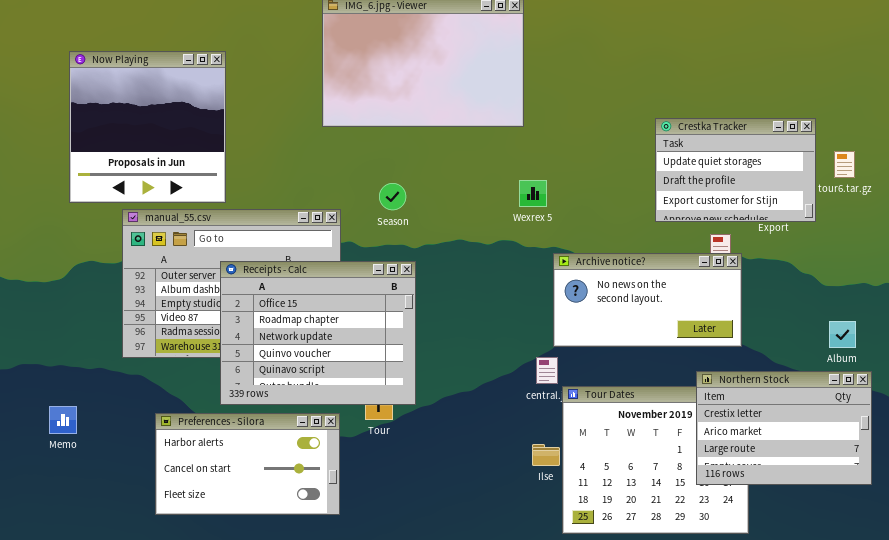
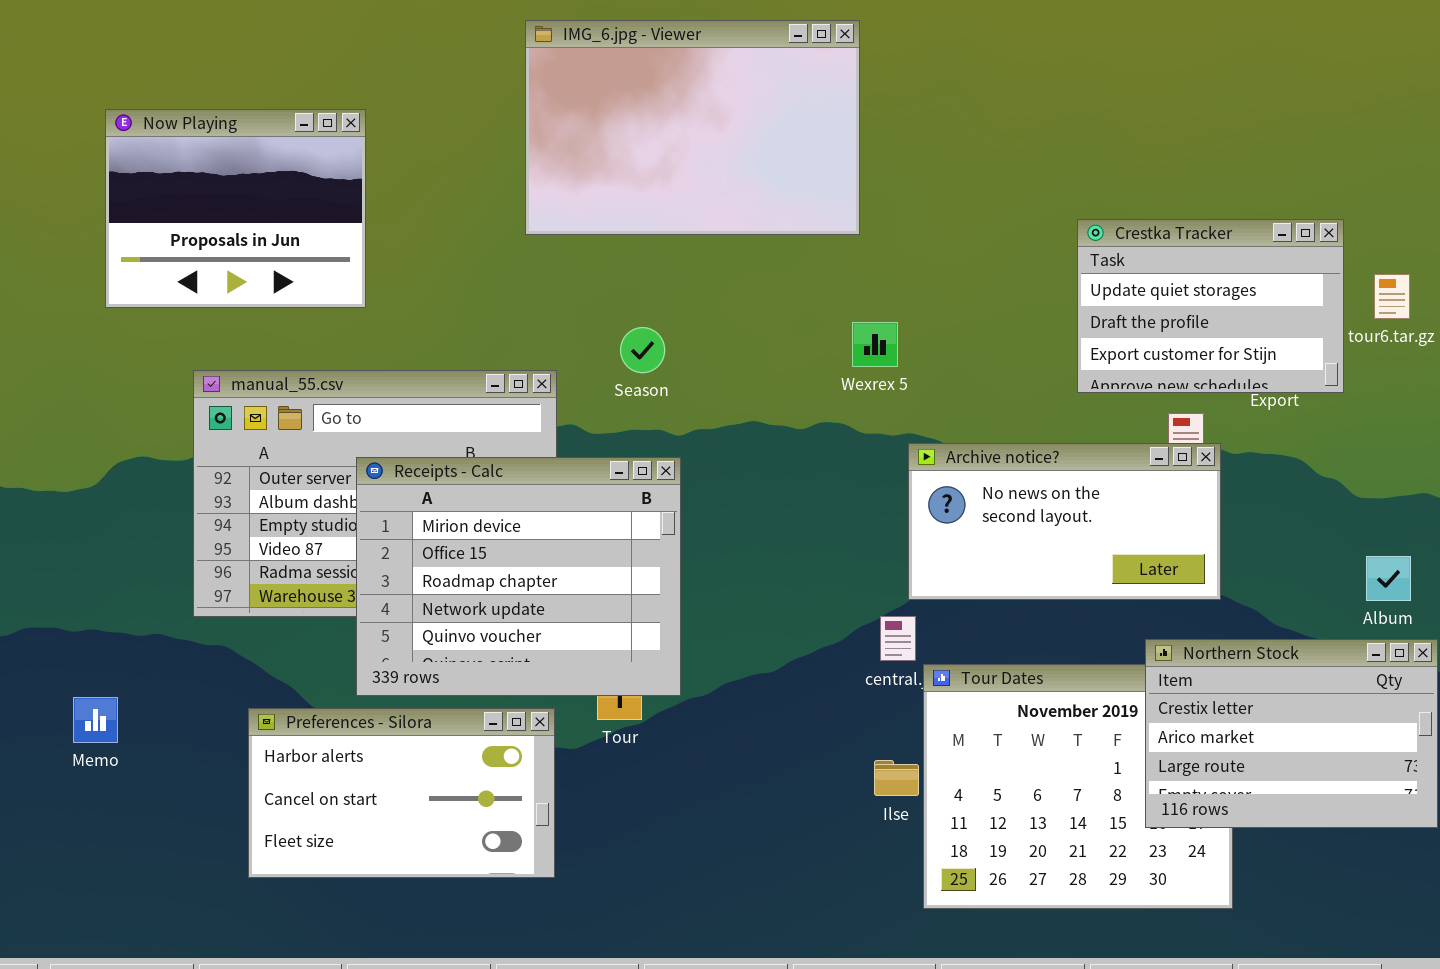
Now Playing: [69,51,226,203] -> [105,109,366,308], resized
Receipts - Calc: [220,261,416,405] -> [356,457,681,696], scrolled up 1 row

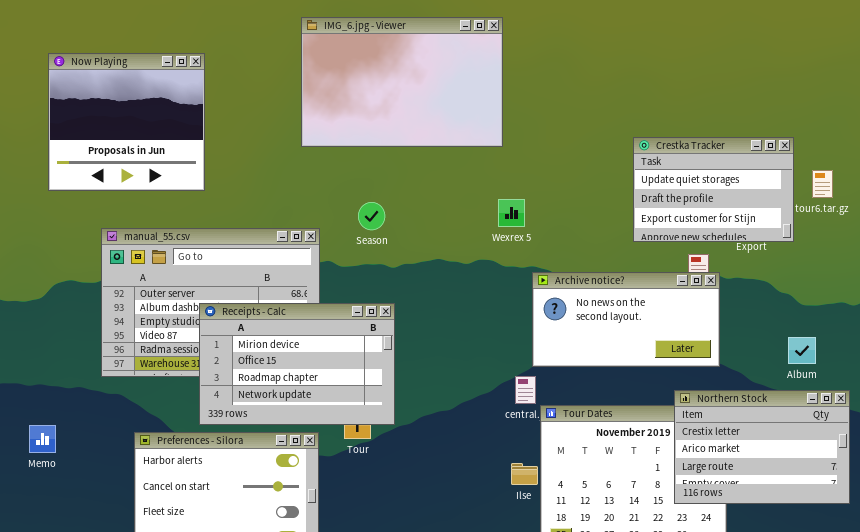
Now Playing: [105,109,366,308] -> [48,53,205,191], resized
Receipts - Calc: [356,457,681,696] -> [199,303,395,425], resized
Album: [1366,556,1411,601] -> [788,337,816,364], moved

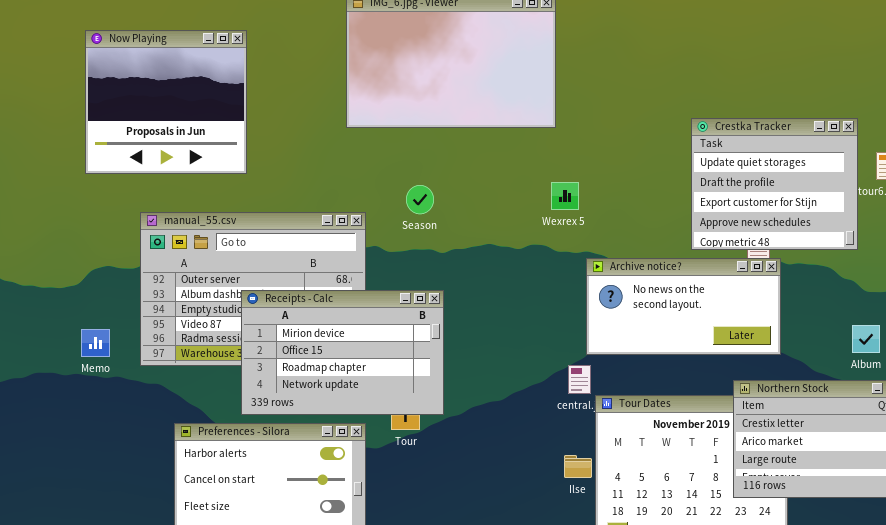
Crestka Tracker: [633,137,794,242] -> [691,118,858,250], resized
Memo: [29,425,56,453] -> [81,329,110,357], moved

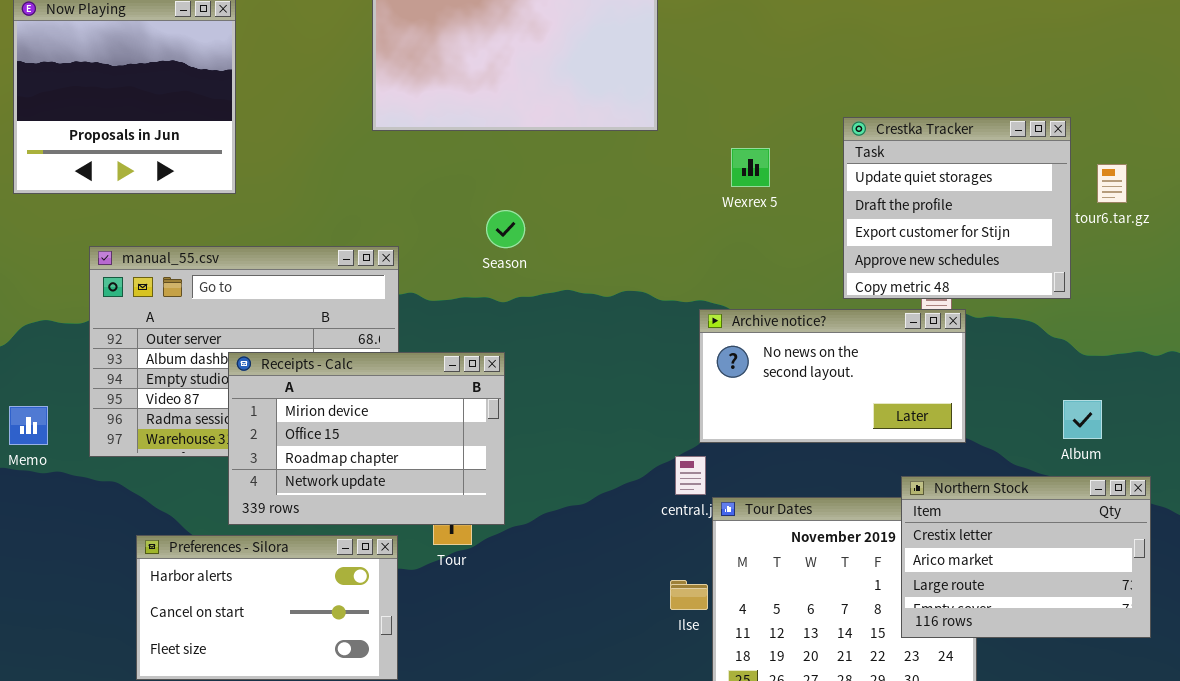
Wexrex 5: [551,182,579,210] -> [731,148,770,187], moved
Season: [406,185,434,214] -> [486,210,525,248], moved

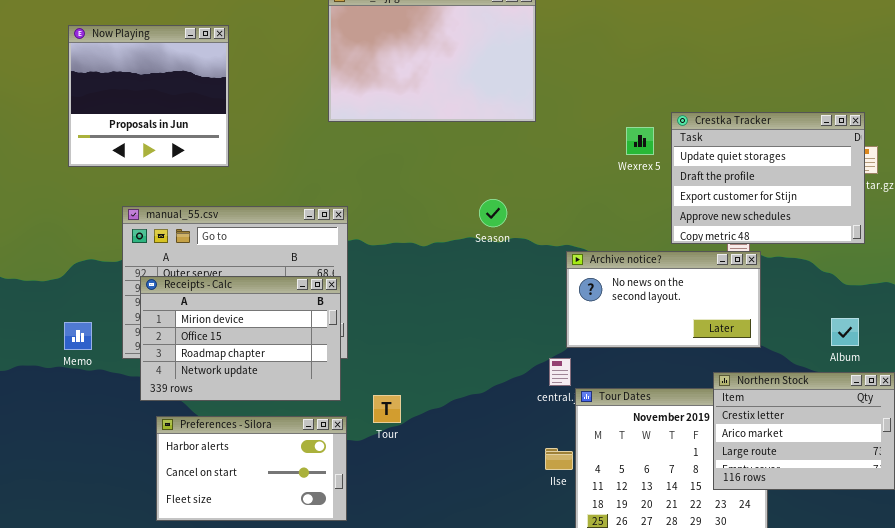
Crestka Tracker: [843,117,1071,299] -> [671,112,865,244], resized
Wexrex 5: [731,148,770,187] -> [626,127,654,155], moved
Season: [486,210,525,248] -> [479,199,507,227], moved
Receipts - Calc: [228,352,505,525] -> [140,276,341,401], moved

